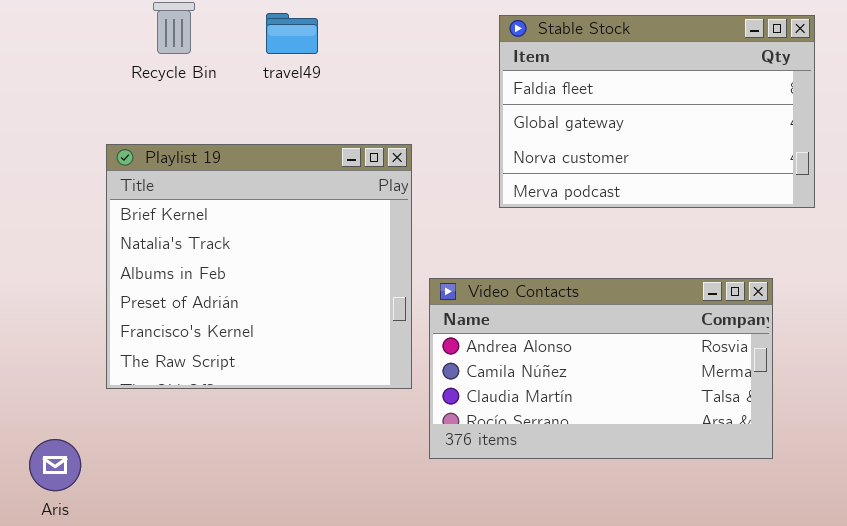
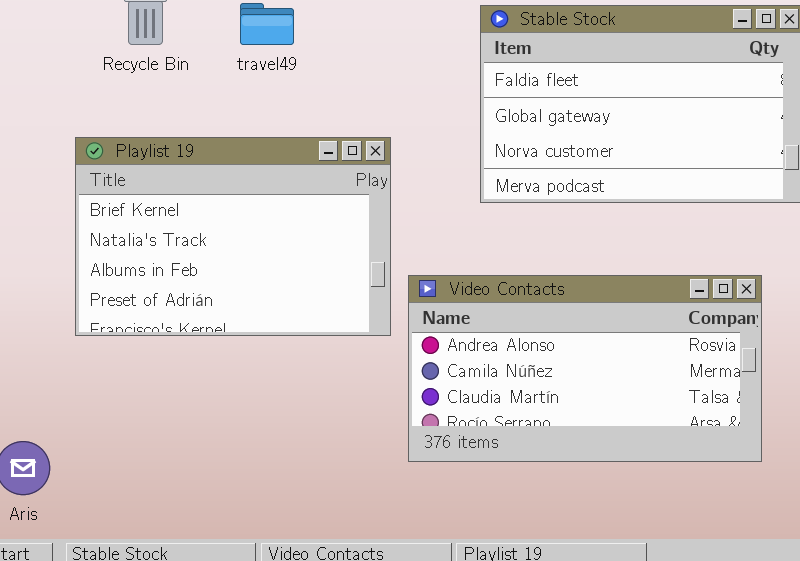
Playlist 19: [106,144,412,389] -> [75,137,391,336], resized

